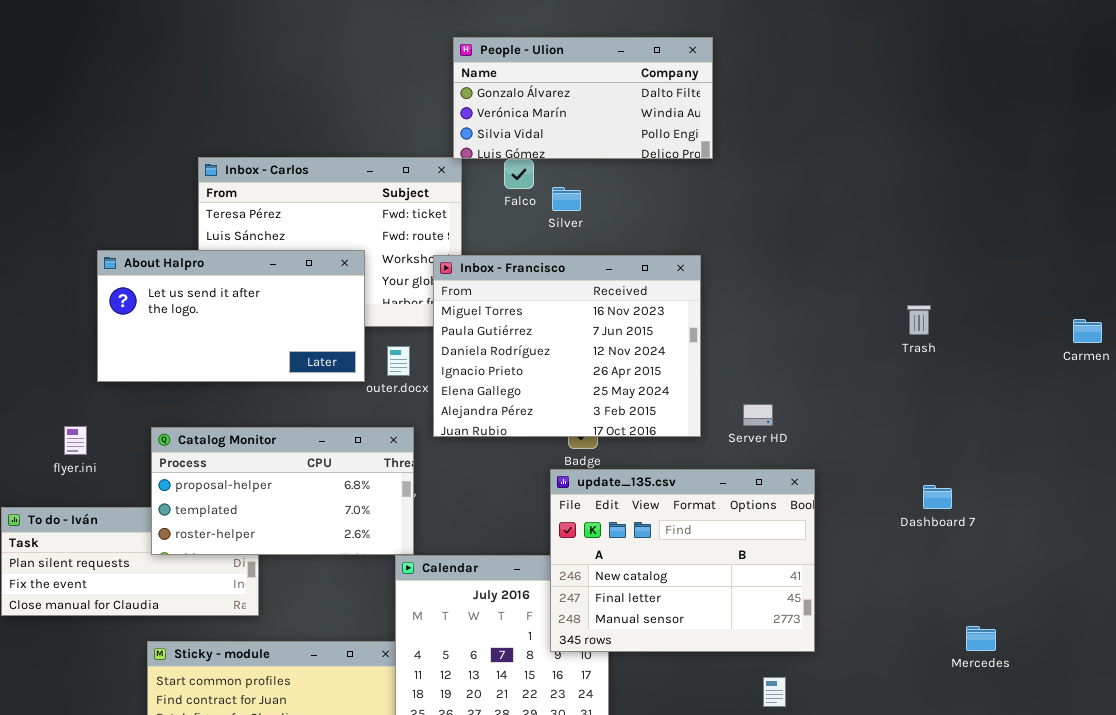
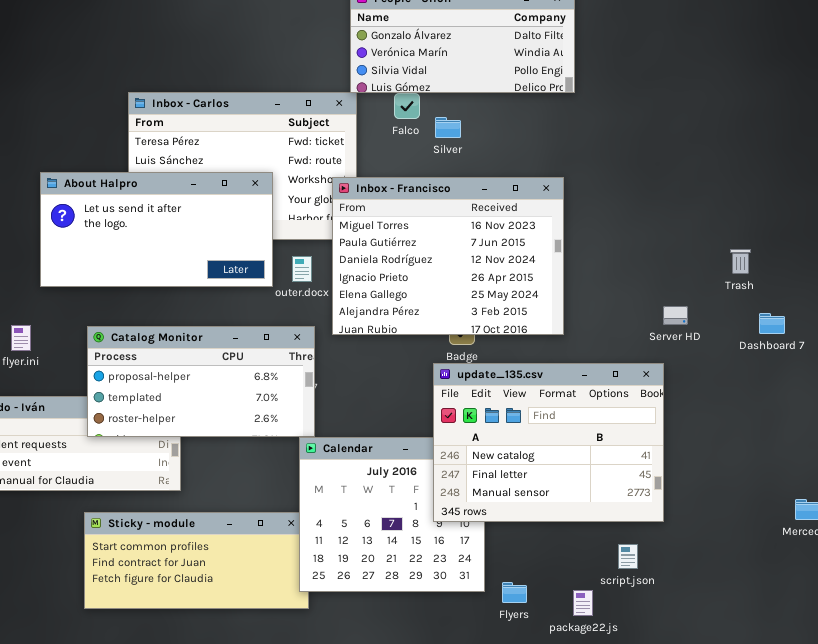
Trash: [907,305,931,335] -> [730,249,751,274], moved
Server HD: [743,404,773,426] -> [663,306,688,325], moved
Dashboard 7: [923,485,952,509] -> [759,313,785,334], moved

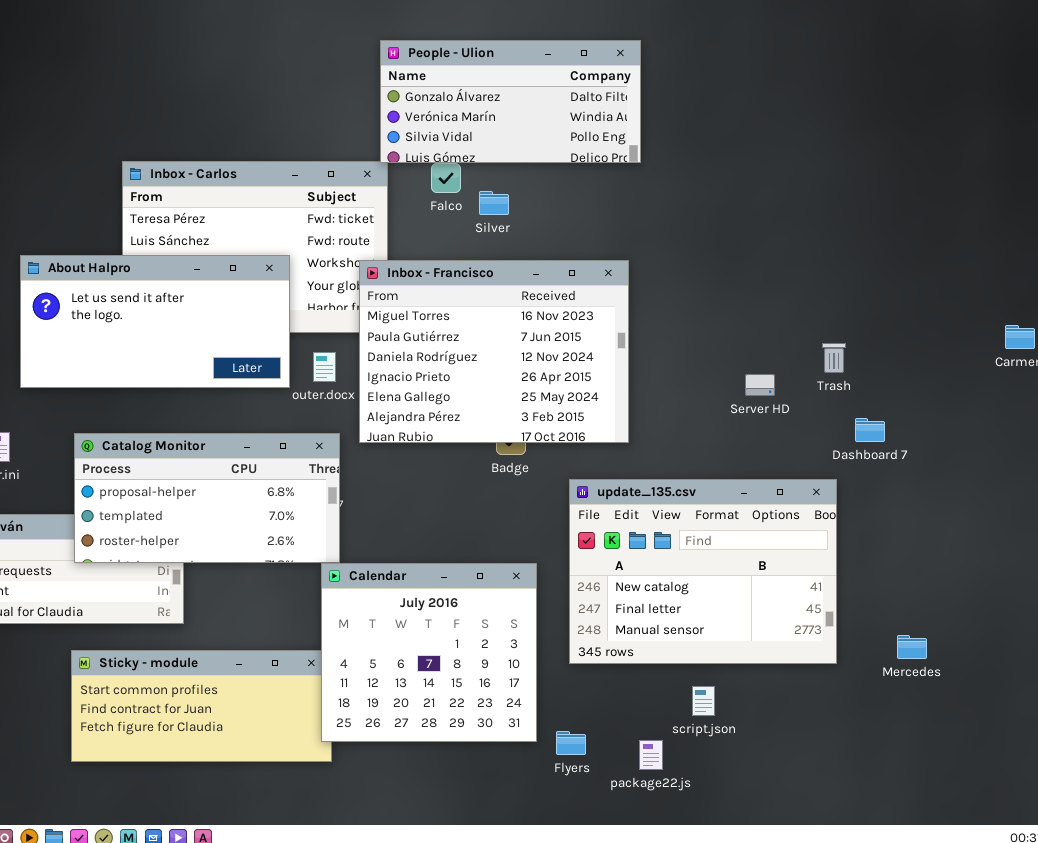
Server HD: [663,306,688,325] -> [745,374,775,396], moved
update_135.csv: [433,363,664,522] -> [569,479,837,664], moved

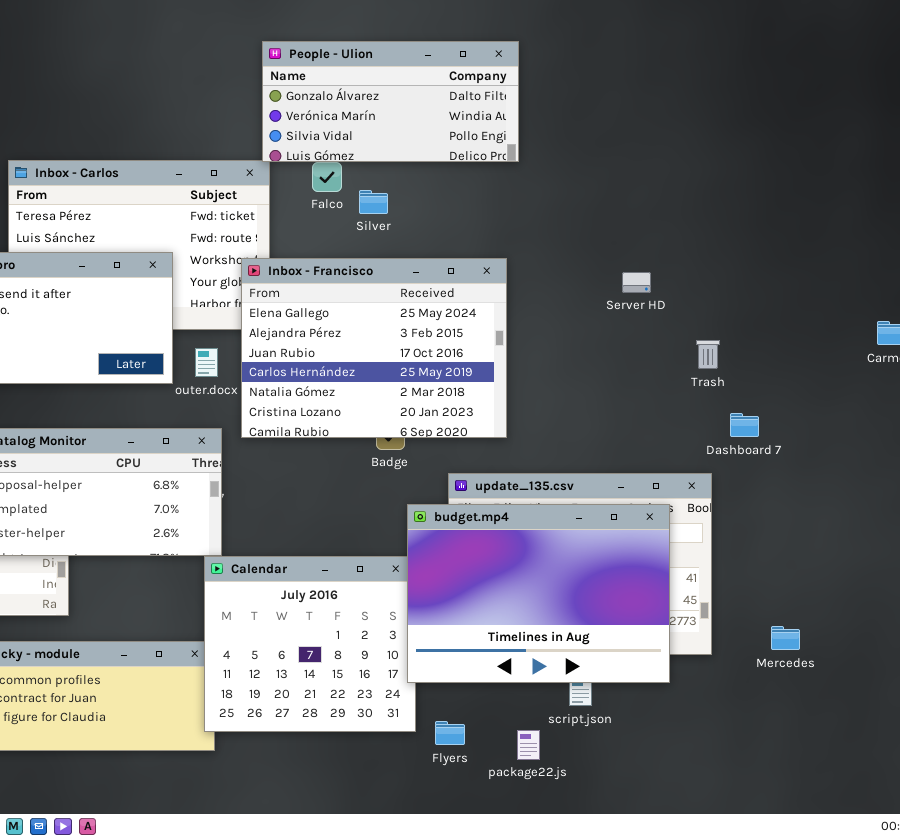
Inbox - Francisco: [359,260,629,443] -> [241,258,507,438], scrolled down 4 rows
Server HD: [745,374,775,396] -> [622,272,651,293], moved
budget.mp4: none -> [407,504,670,683], opened

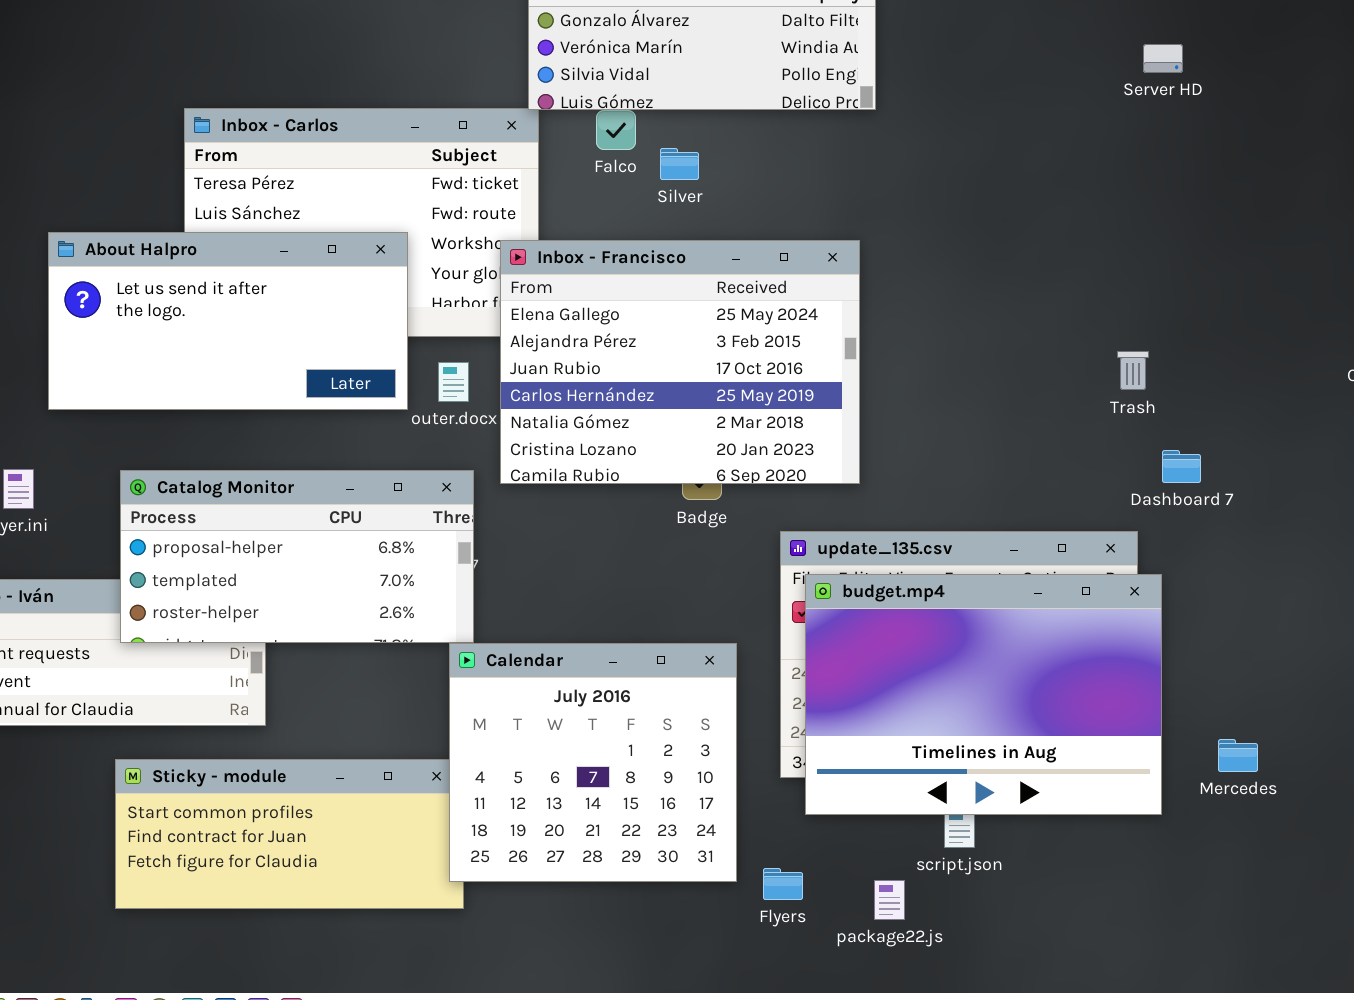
Server HD: [622,272,651,293] -> [1143,44,1183,73], moved
budget.mp4: [407,504,670,683] -> [805,574,1162,815], moved

